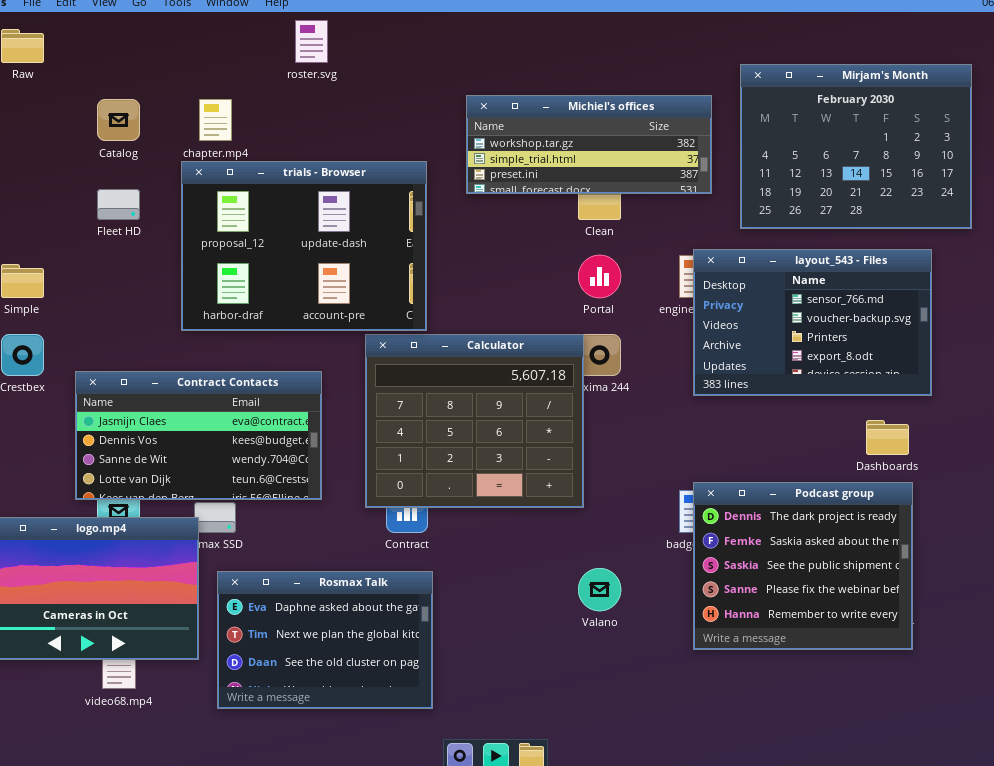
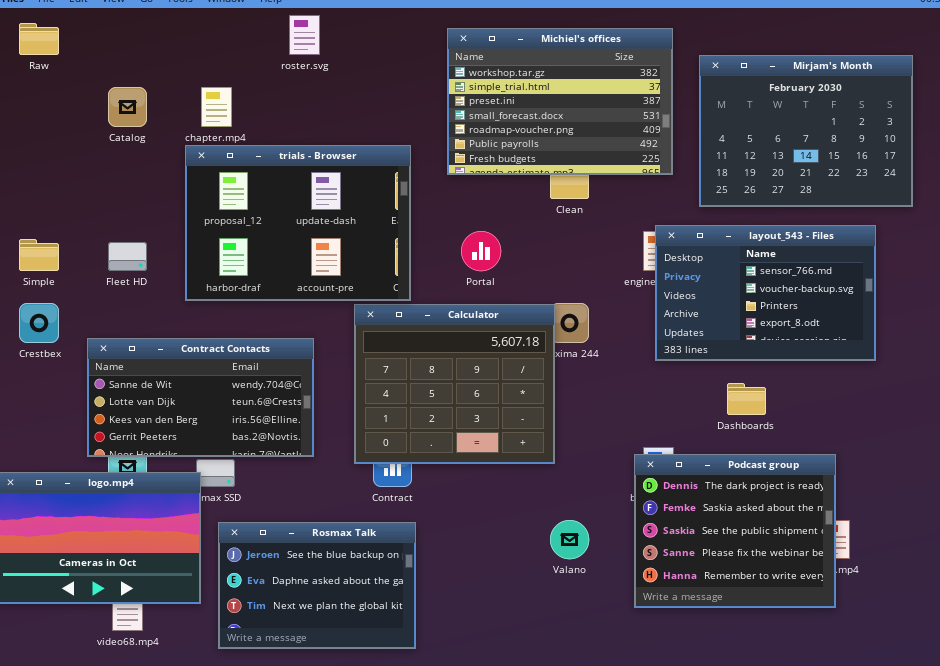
Michiel's offices: [466,95,712,194] -> [447,28,673,175], resized
Fleet HD: [97,189,140,220] -> [108,242,147,271], moved
Portal: [578,255,621,298] -> [461,231,501,271], moved
Contract Contacts: [75,371,322,500] -> [87,338,314,457], scrolled down 2 rows
Dashboards: [866,420,909,455] -> [727,383,766,415], moved
Podcast group: [693,482,913,650] -> [634,454,836,608], moved
Rosmax Talk: [217,571,433,709] -> [218,522,416,649], scrolled up 1 row

